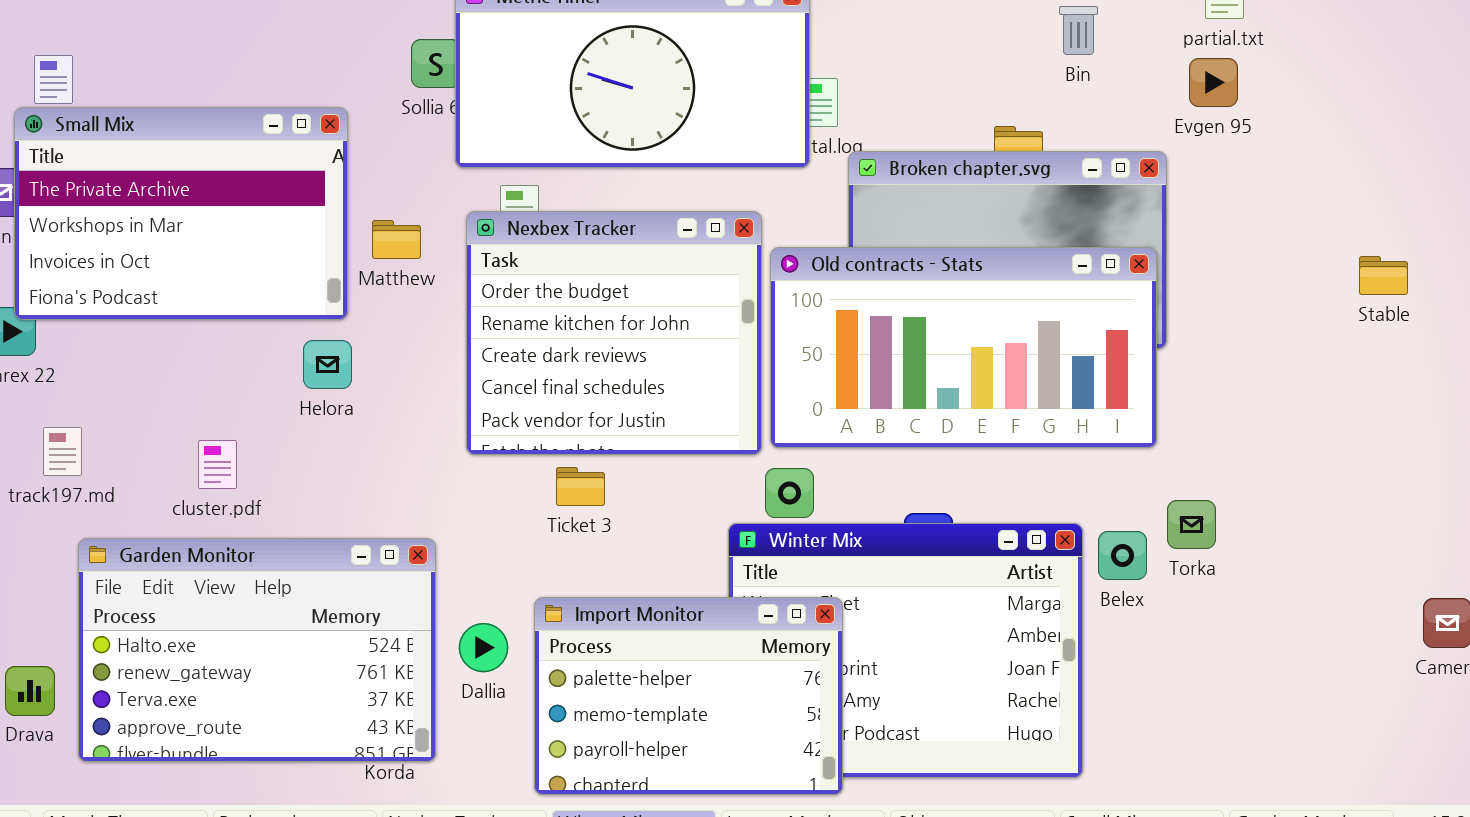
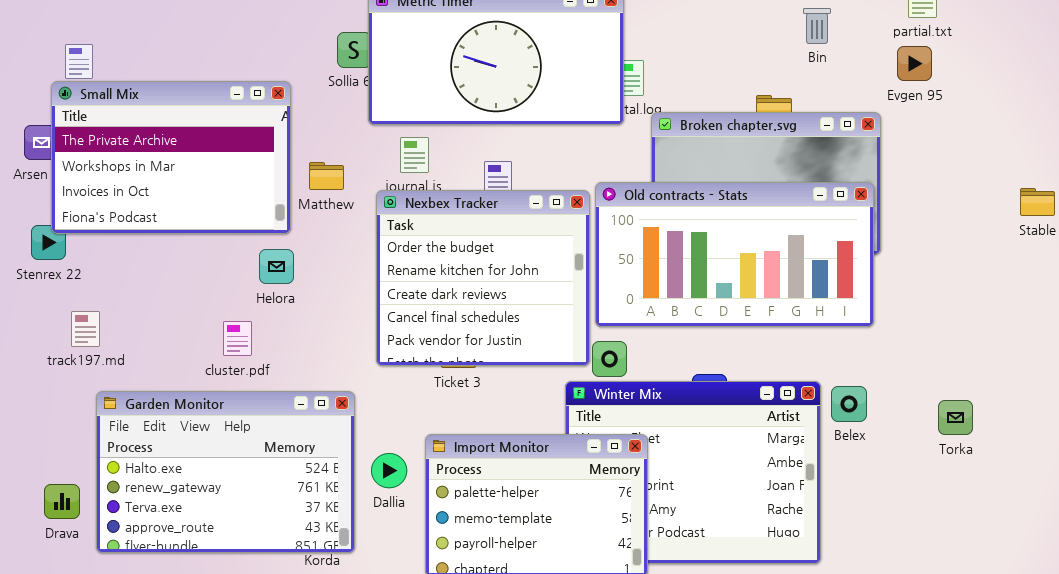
Nexbex Tracker: [466,211,762,455] -> [376,190,590,366], moved
cluster.pdf: [198,440,237,489] -> [223,321,252,356], moved
Torka: [1167,500,1216,549] -> [938,400,973,435], moved

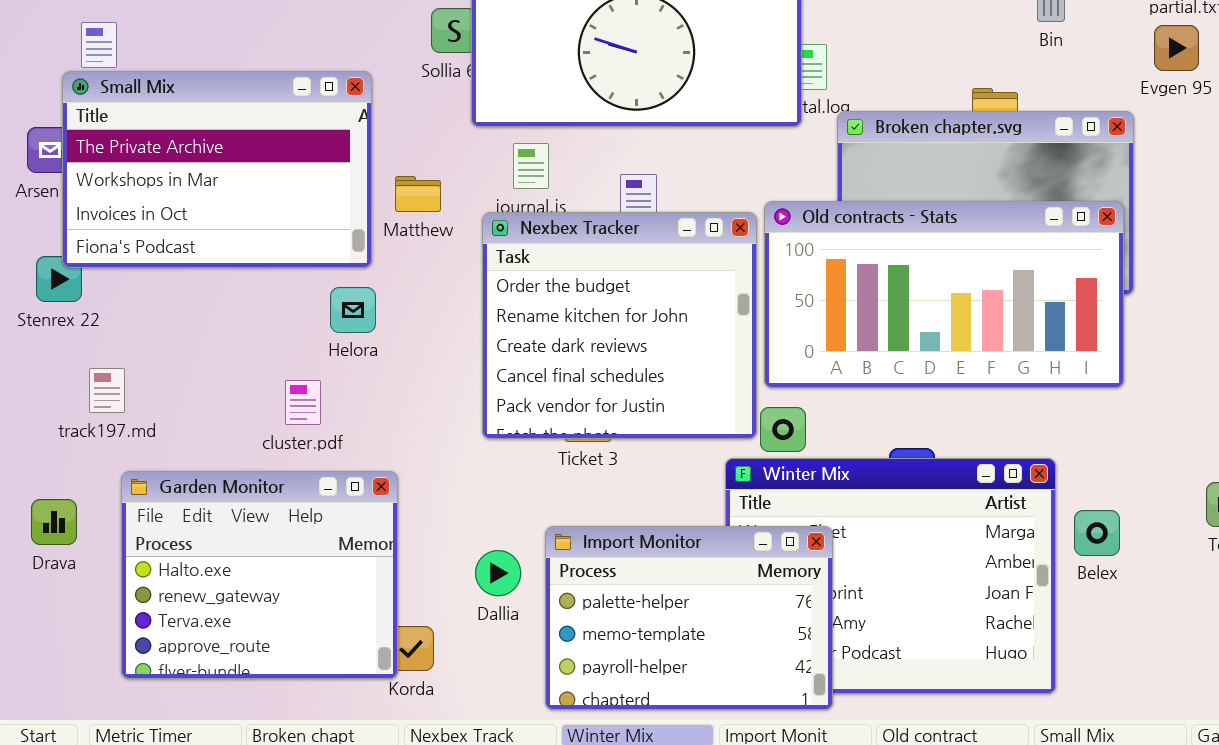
Belex: [831,386,867,422] -> [1074,510,1120,556], moved
Garden Monitor: [96,391,355,553] -> [121,471,398,679], resized
Drava: [44,484,80,519] -> [31,499,77,545], moved

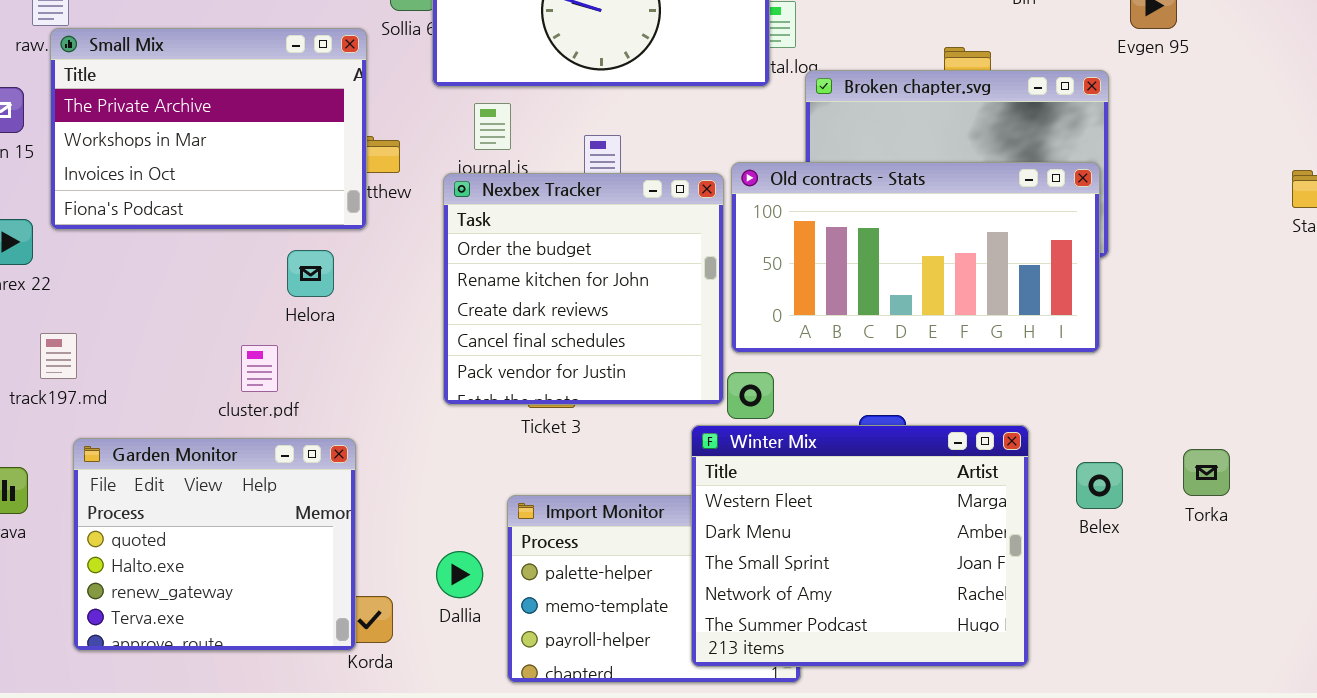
Small Mix: [62,71,372,268] -> [50,28,367,230], moved
Winter Mix: [725,458,1056,694] -> [691,425,1029,667], raised
Garden Monitor: [121,471,398,679] -> [73,438,356,651], scrolled up 1 row
Belex: [1074,510,1120,556] -> [1076,462,1123,509], moved
Dallia: [475,550,521,596] -> [436,551,483,598], moved

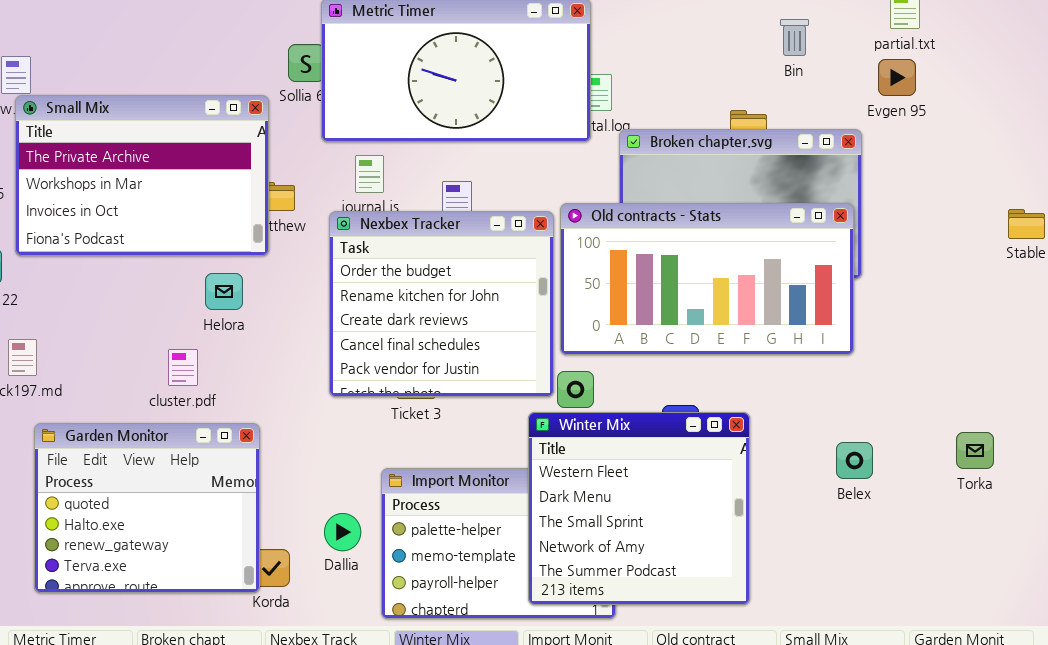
Winter Mix: [691,425,1029,667] -> [528,412,750,605], resized
Torka: [1183,449,1230,496] -> [956,432,994,469], moved

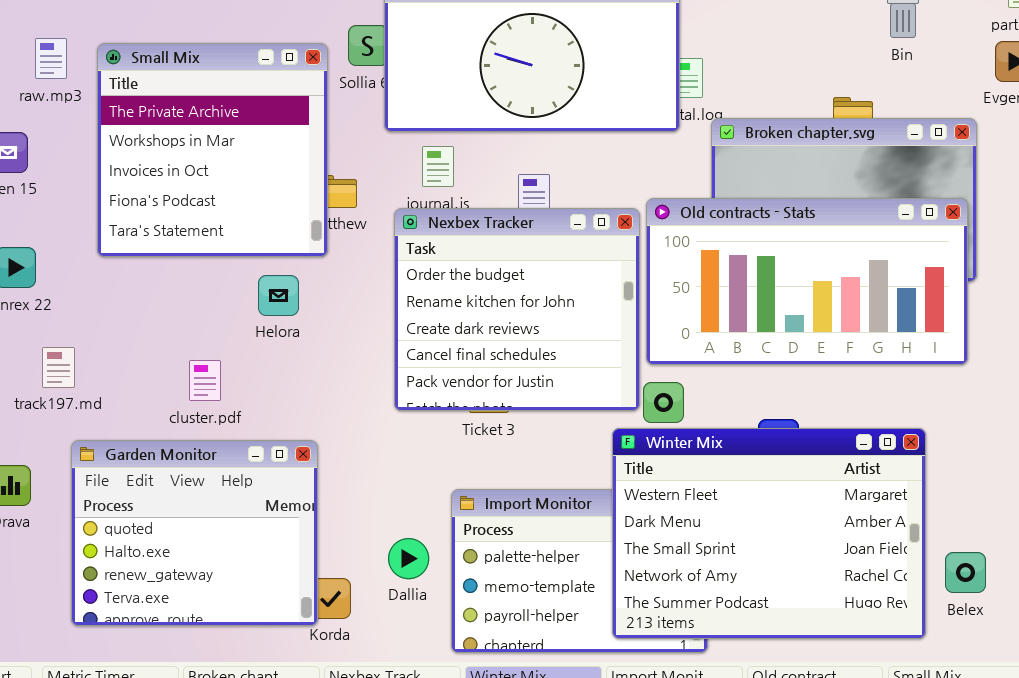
Small Mix: [15,95,269,256] -> [97,43,328,257], resized
cluster.pdf: [168,349,198,386] -> [189,360,221,401], moved
Winter Mix: [528,412,750,605] -> [612,428,926,639], resized
Belex: [836,442,873,479] -> [945,552,986,593], moved

